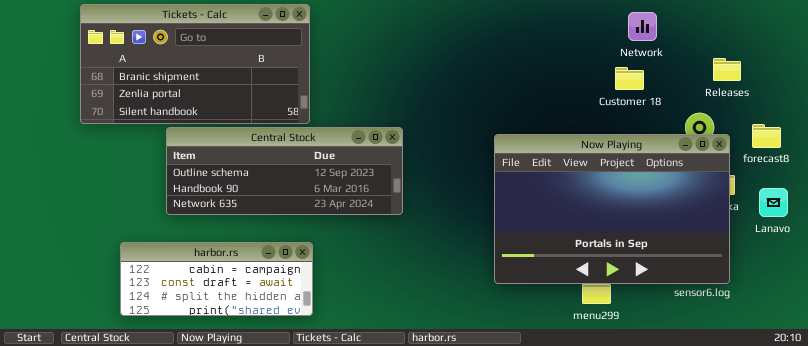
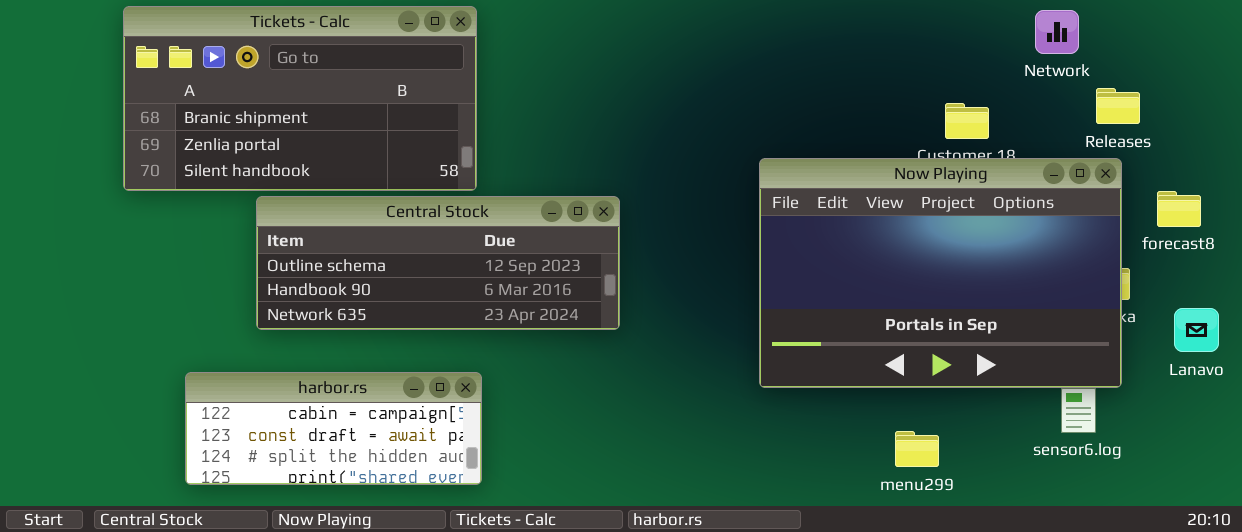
Network: [628,12,657,41] -> [1035,10,1079,54], moved
Now Playing: [494,134,730,284] -> [759,158,1122,388], moved
Lanavo: [759,188,788,217] -> [1174,308,1219,352], moved

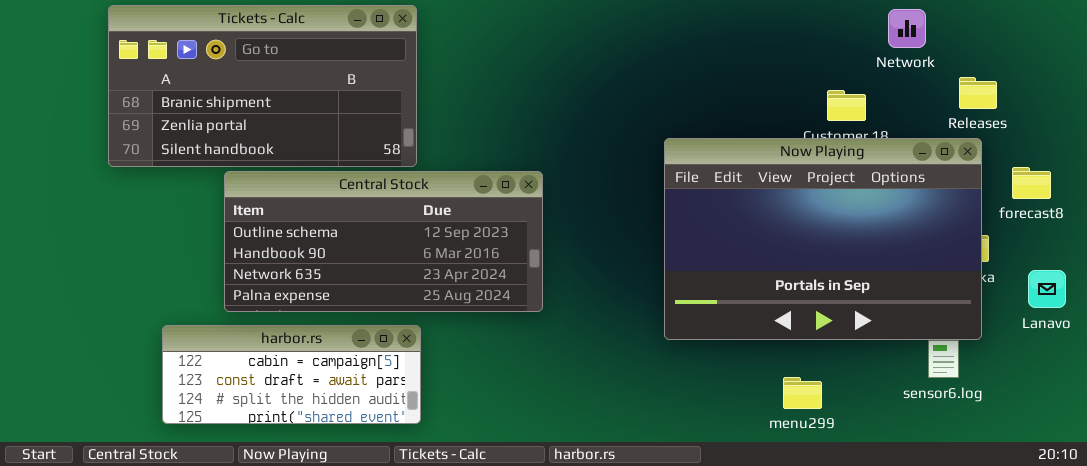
Network: [1035,10,1079,54] -> [888,9,926,48], moved
Central Stock: [256,196,620,330] -> [224,171,543,312], resized

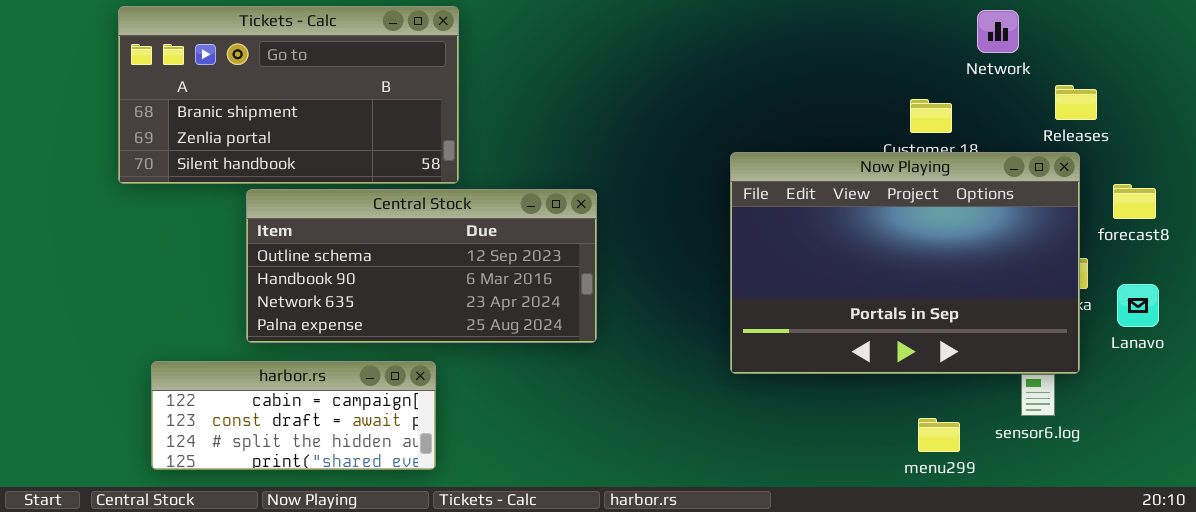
Lanavo: [1028,270,1066,308] -> [1117,284,1159,327], moved
harbor.rs: [162,325,421,424] -> [151,361,436,470], moved
menu299: [783,377,822,409] -> [918,418,960,452], moved

